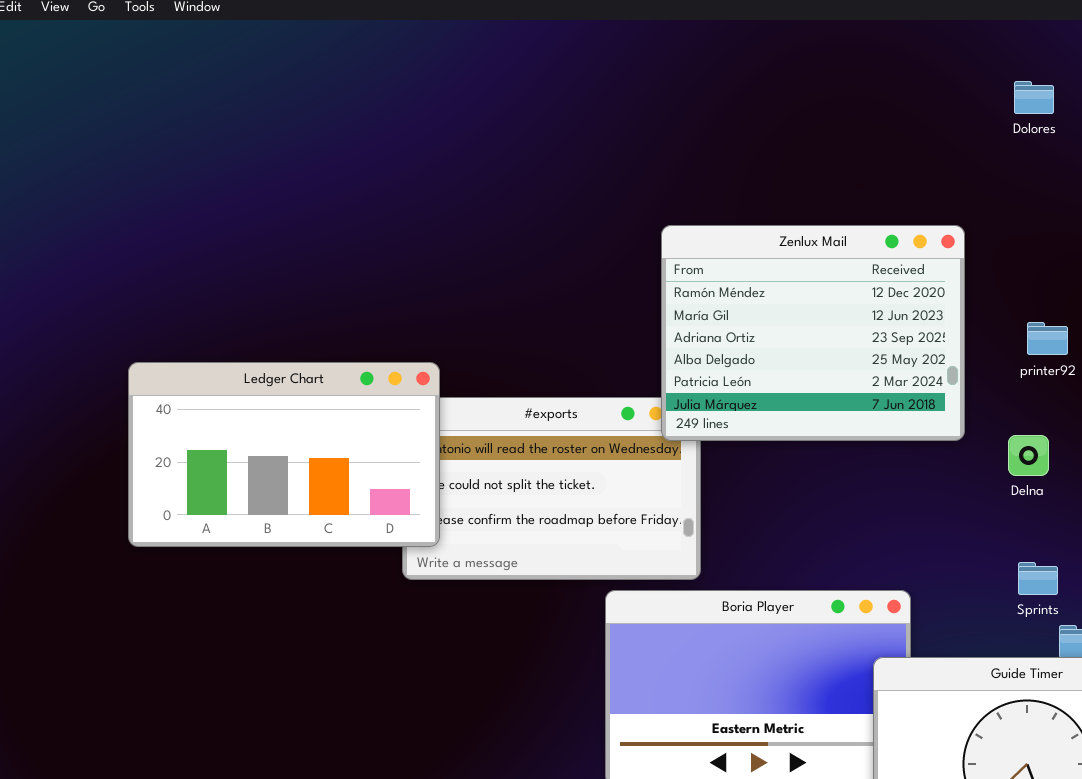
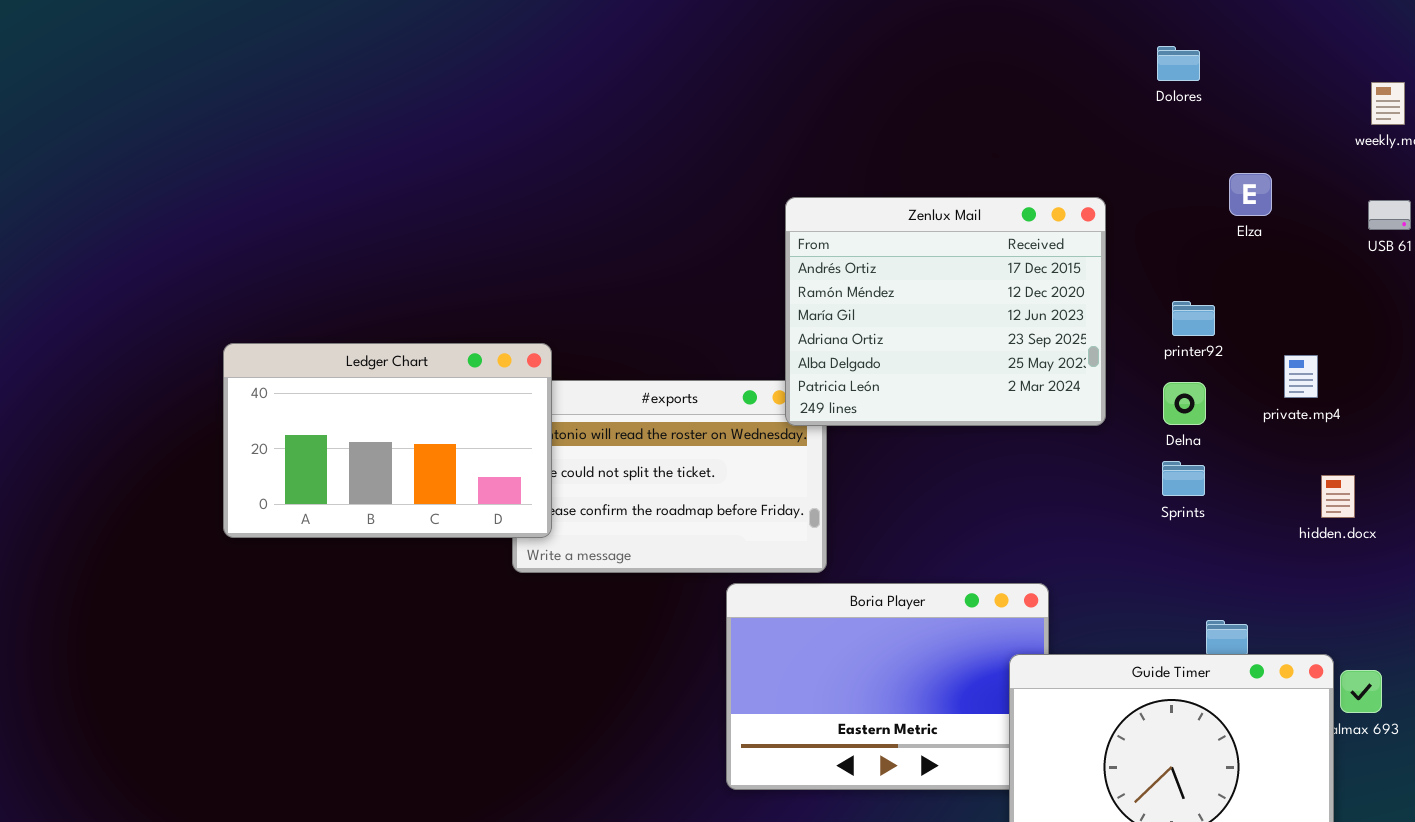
Zenlux Mail: [661,225,965,441] -> [785,197,1106,426], scrolled up 1 row
Delna: [1008,435,1049,476] -> [1163,382,1206,425], moved
Sprints: [1018,562,1058,595] -> [1162,461,1205,496], moved

